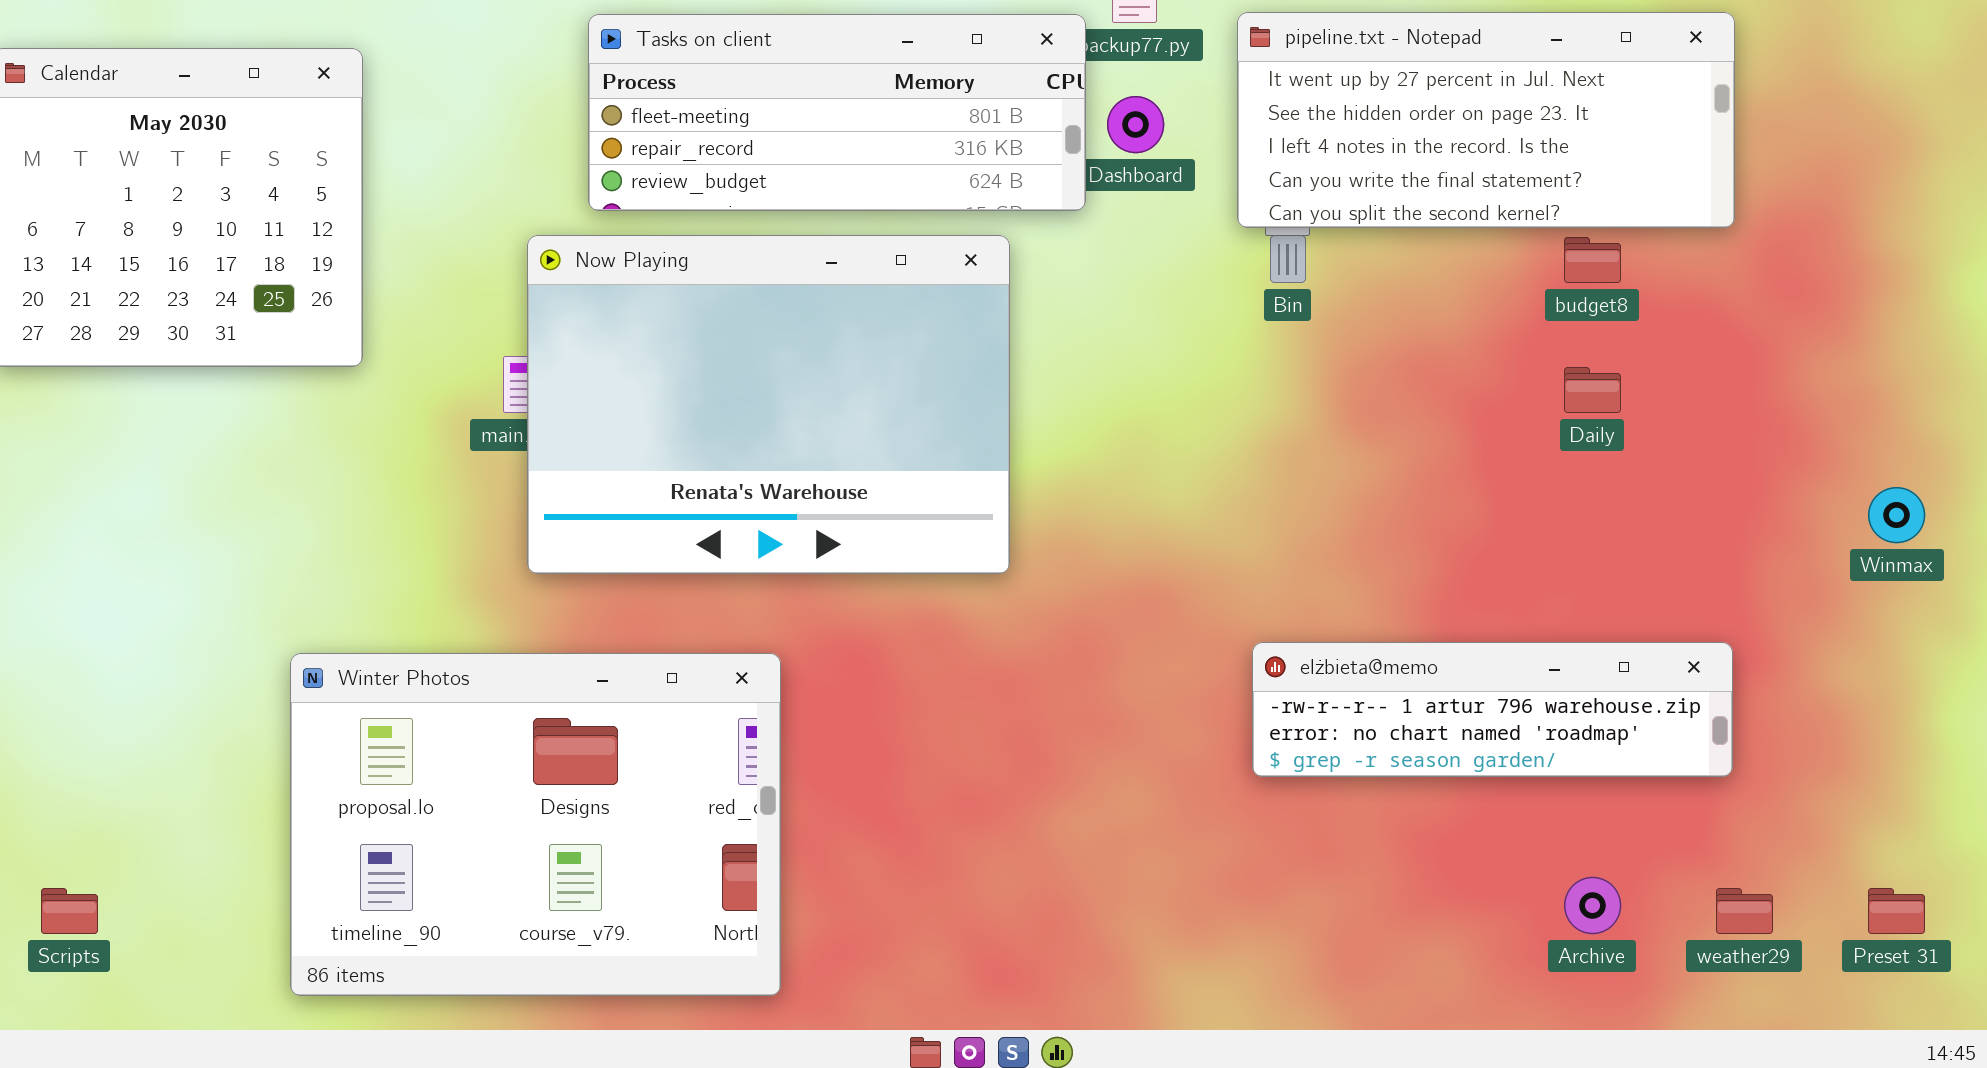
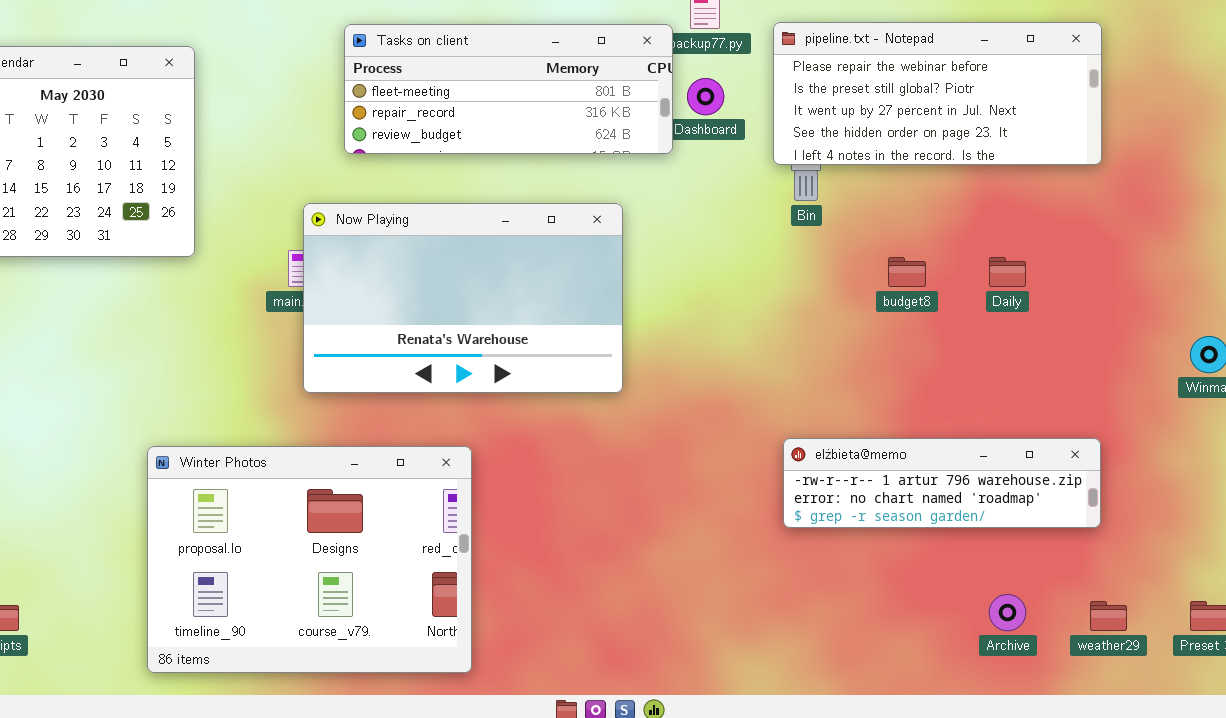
pipeline.txt - Notepad: [1237,12,1735,228] -> [773,22,1102,165], scrolled up 2 rows
Now Playing: [527,235,1010,574] -> [303,203,623,393], resized
budget8: [1564,237,1621,283] -> [888,257,926,287], moved

